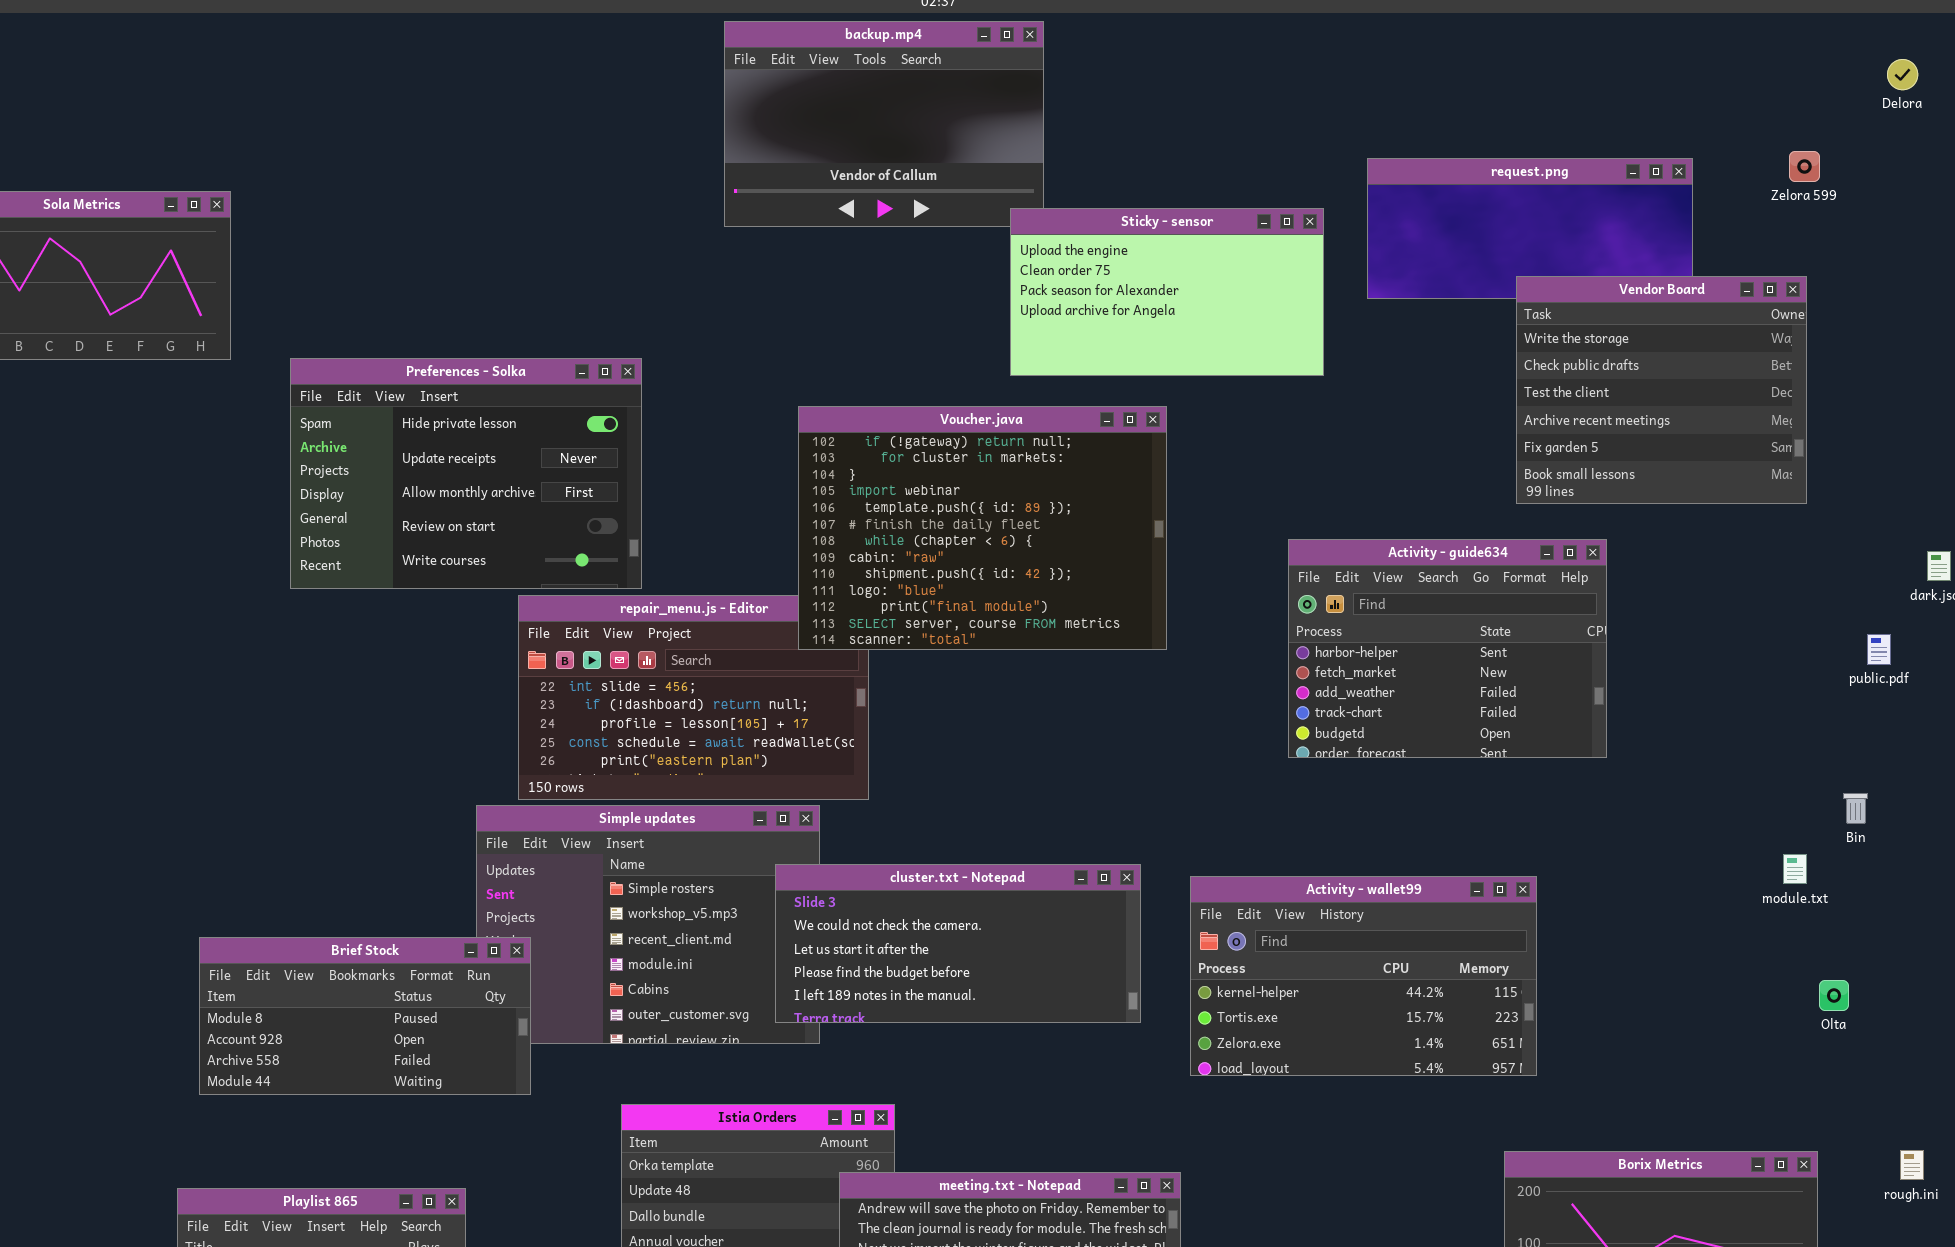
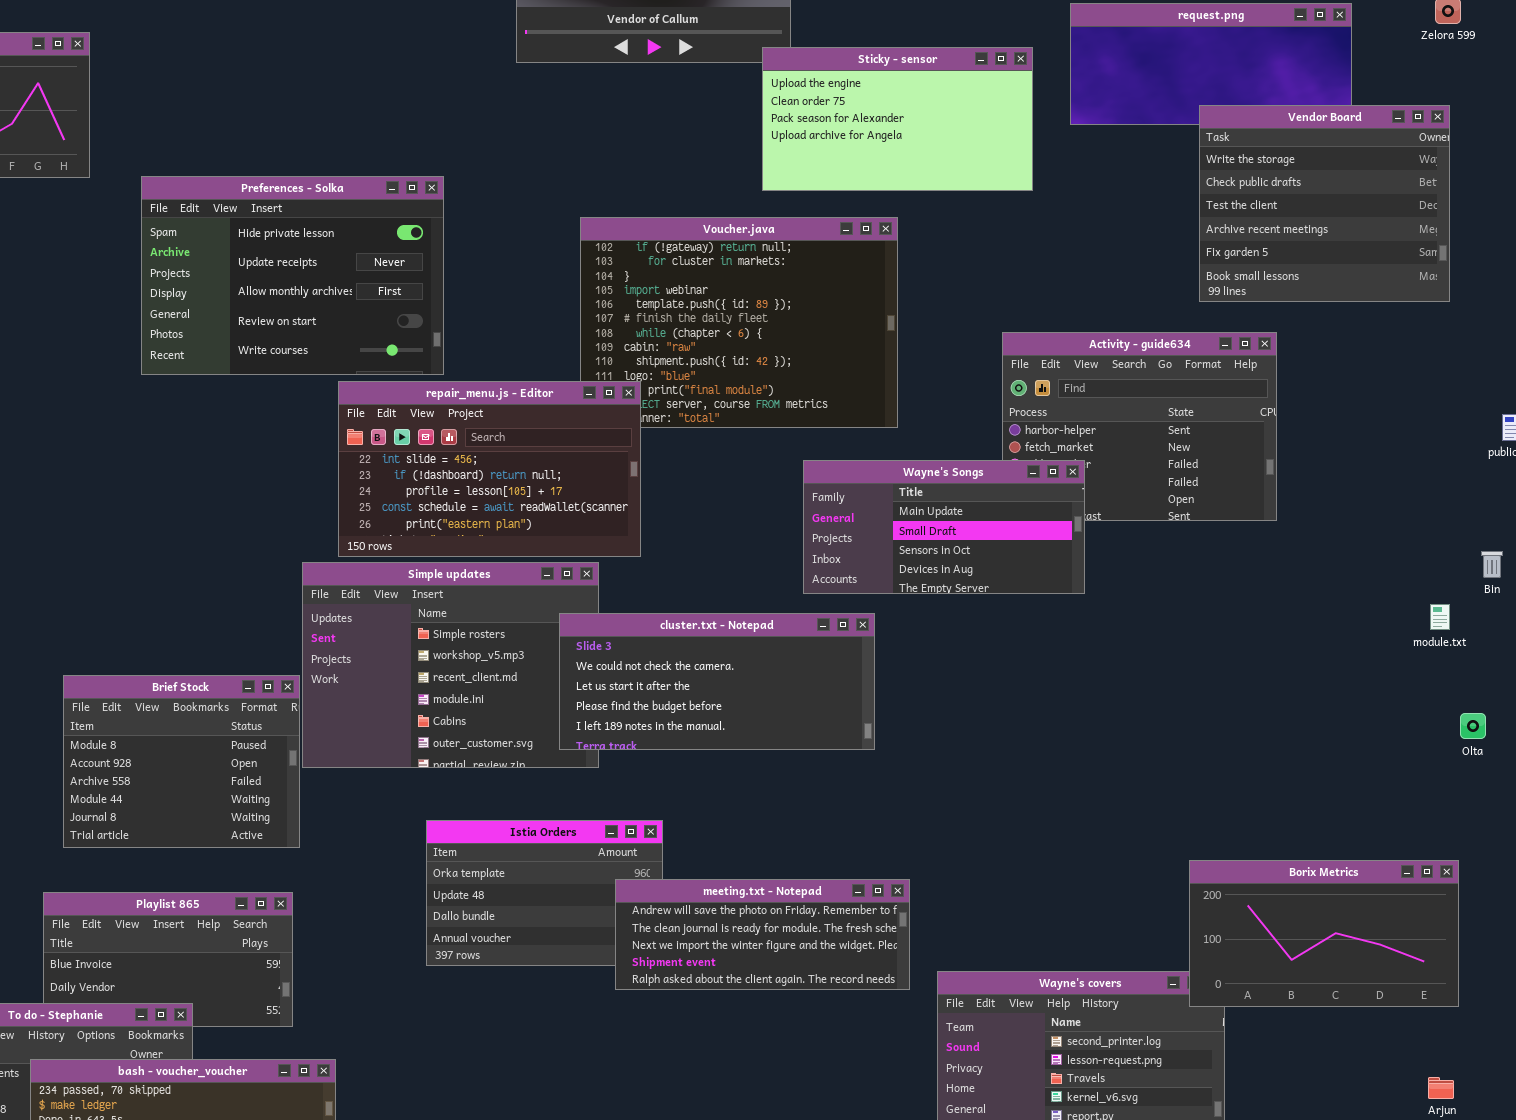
repair_menu.js - Editor: [518,595,869,800] -> [338,381,641,557], raised
Wayne's Songs: none -> [803,460,1085,594], opened
Activity - wallet99: [1190,876,1537,1076] -> none, closed
Brief Stock: [199,937,531,1095] -> [63,675,300,848], resized

